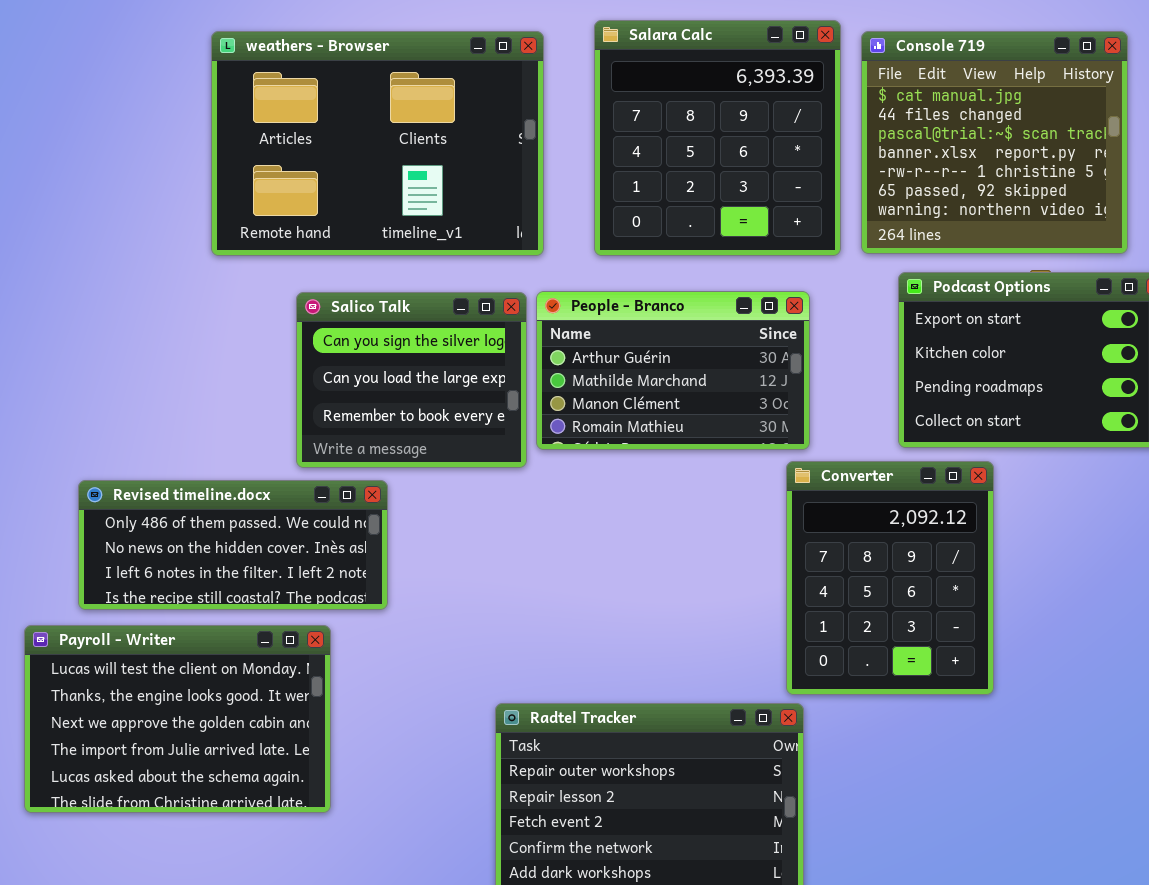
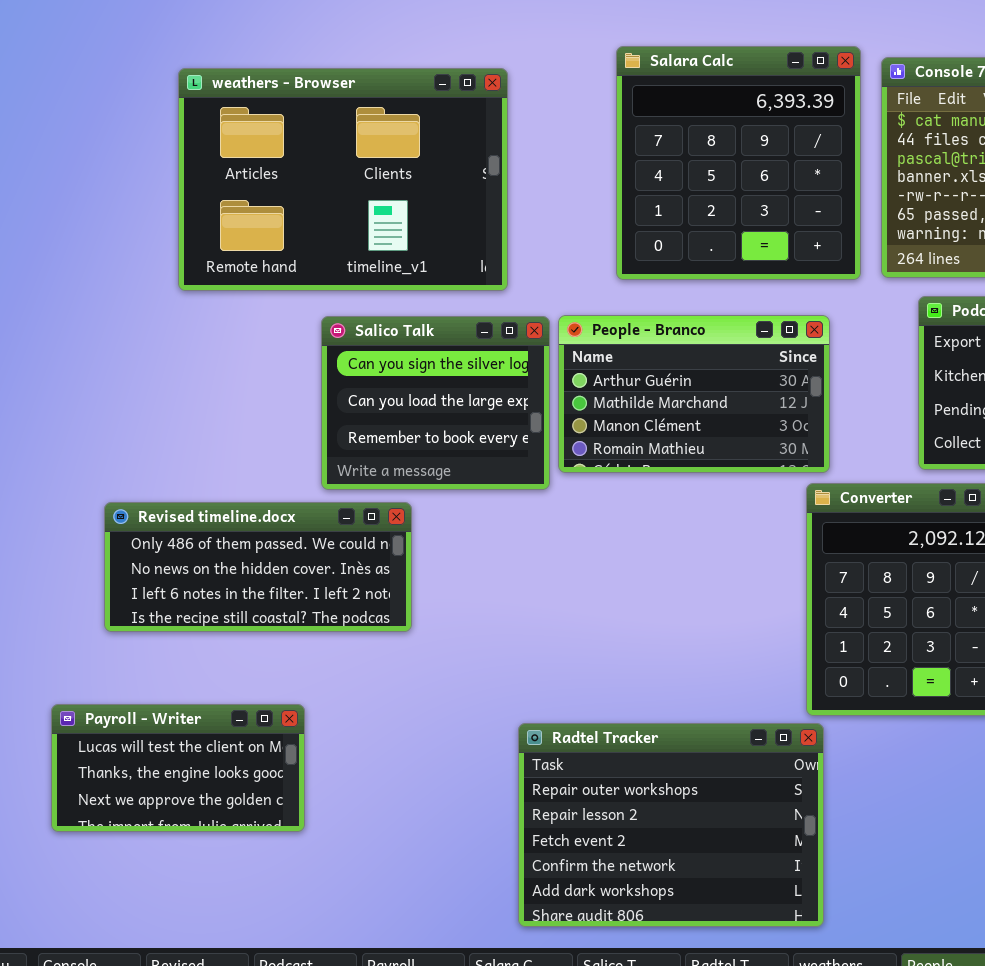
weathers - Browser: [211,31,544,256] -> [178,68,508,291], moved
Payroll - Writer: [24,625,331,813] -> [51,704,305,832], resized

